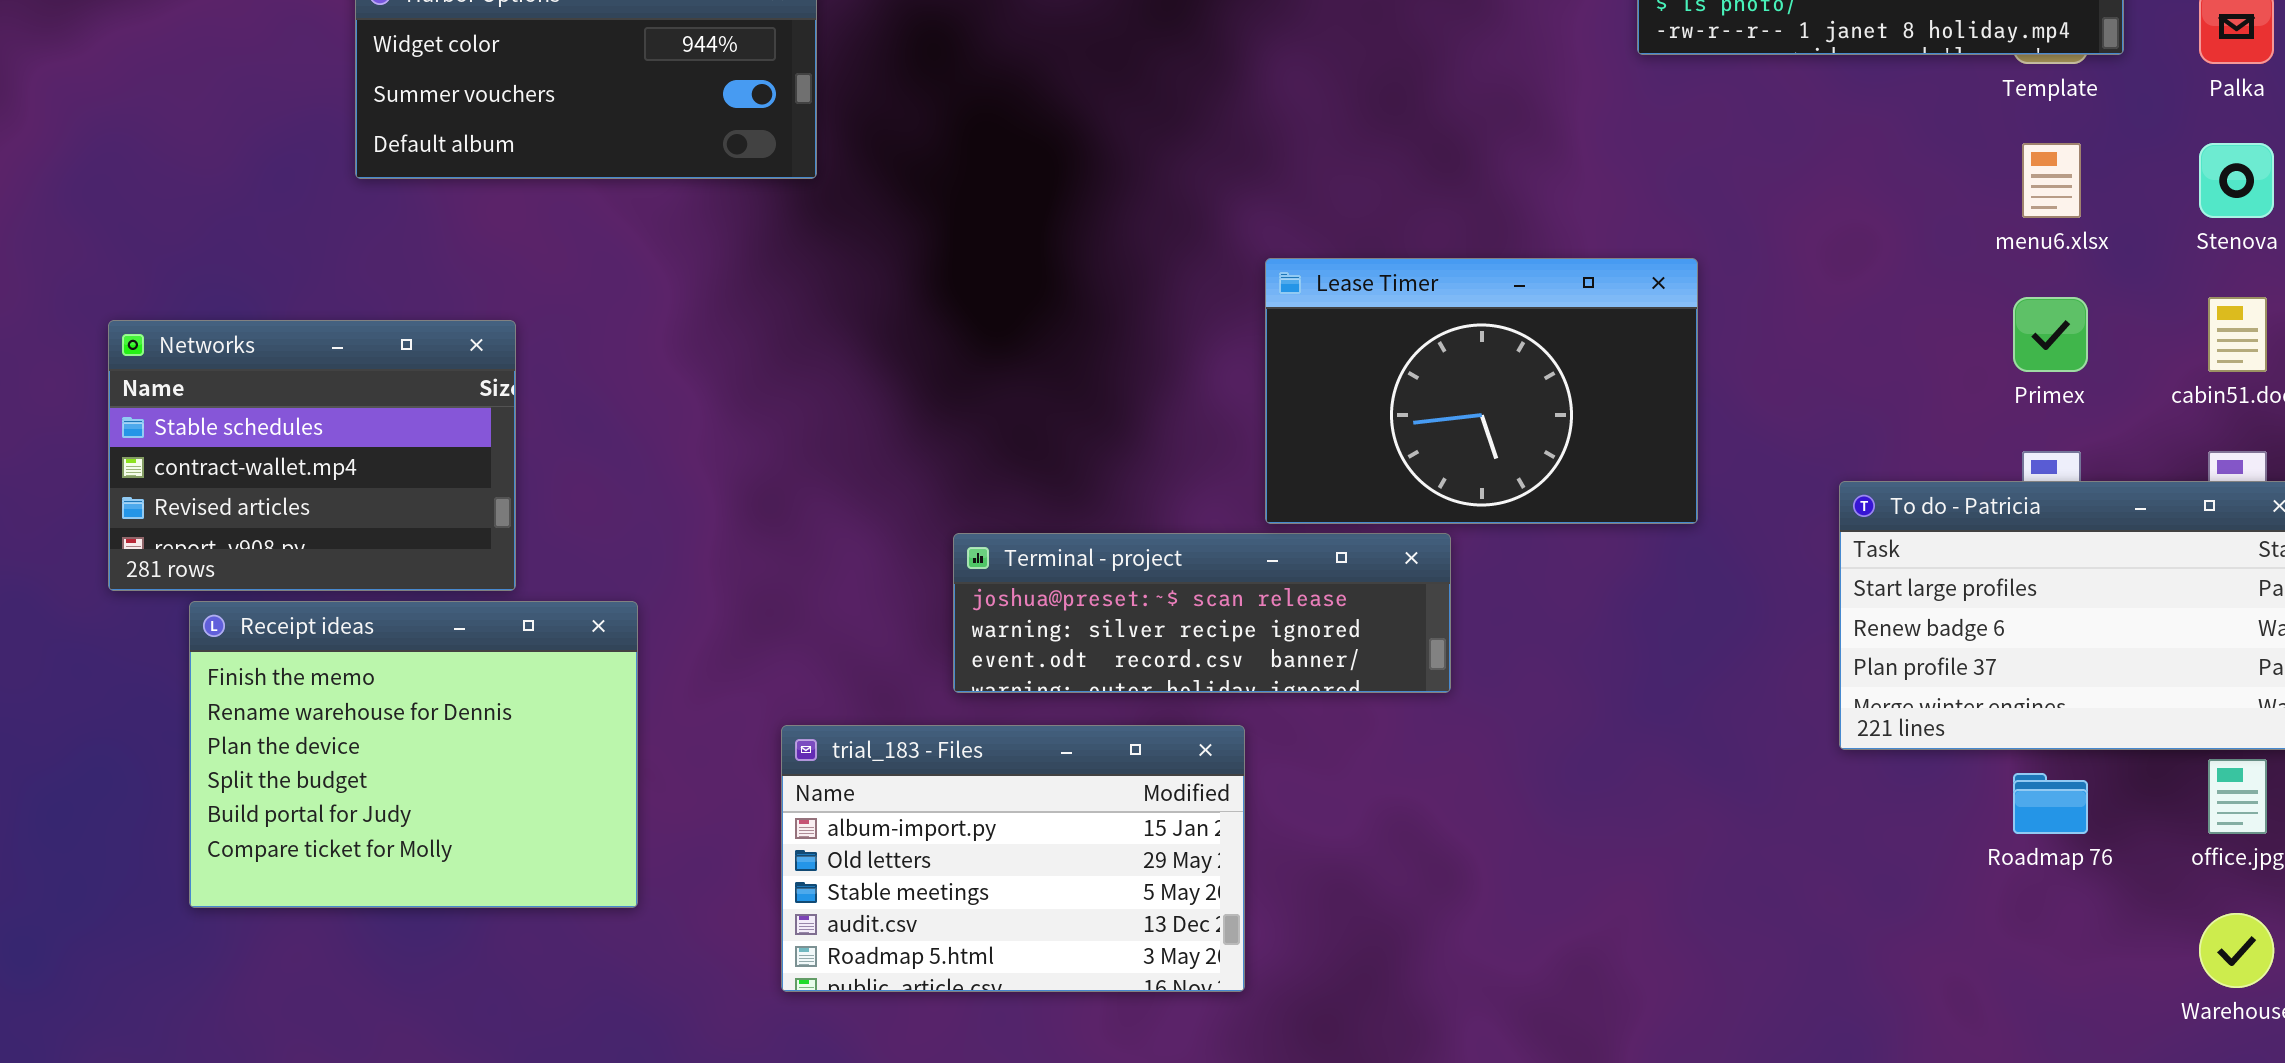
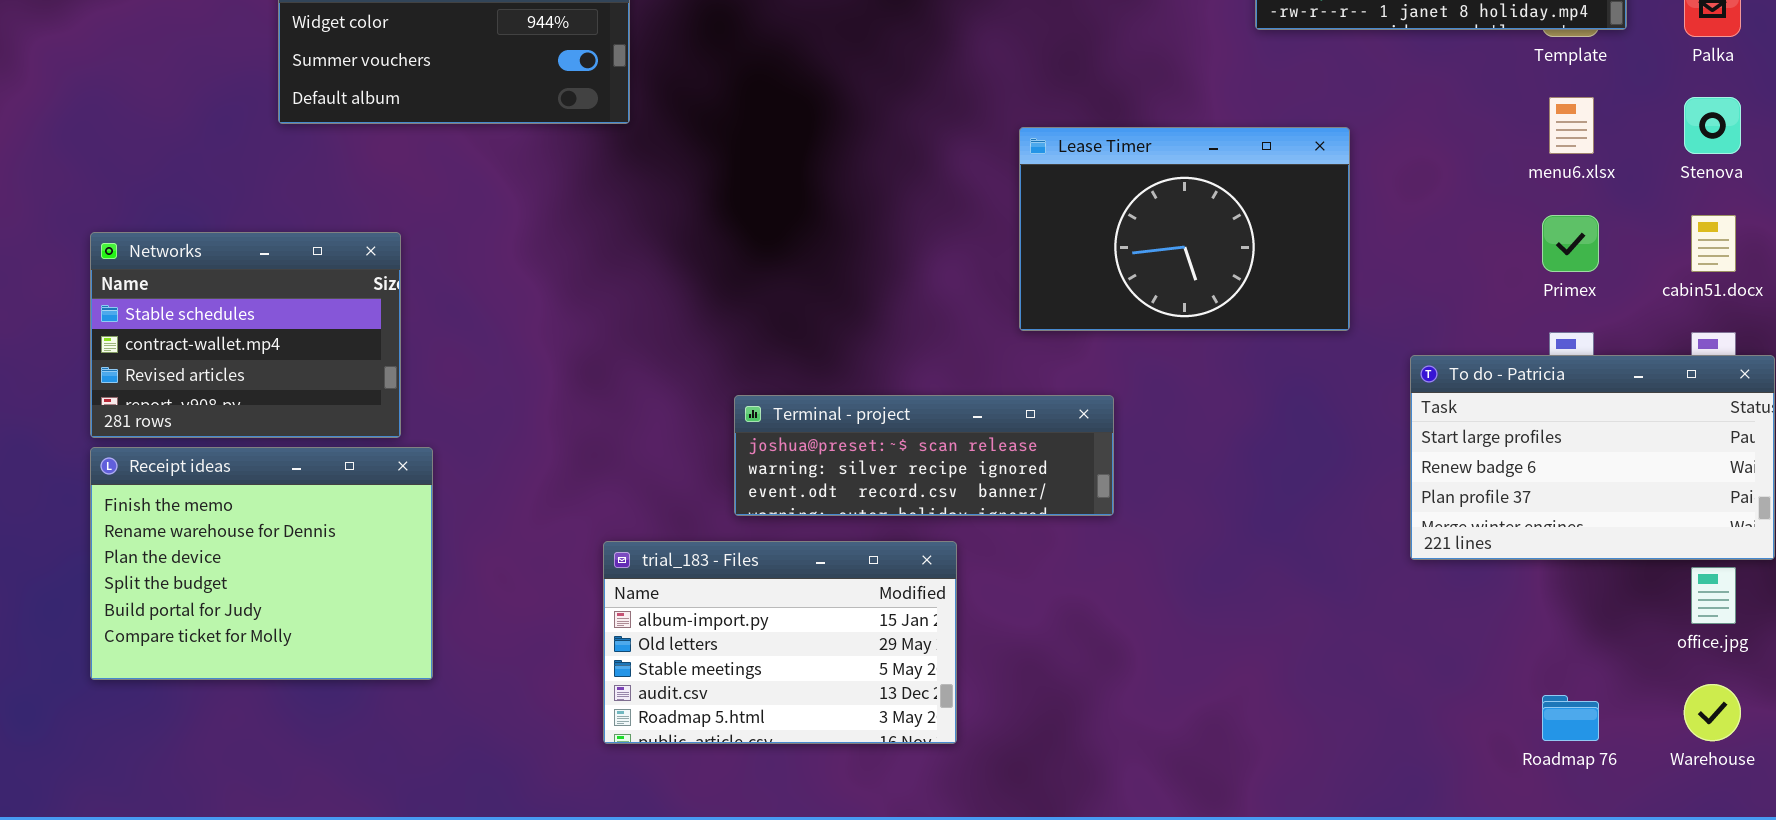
Lease Timer: [1265,258,1698,524] -> [1019,127,1350,331], moved
Receipt ideas: [189,601,638,908] -> [90,447,433,680], moved
Roadmap 76: [2013,773,2088,834] -> [1542,695,1599,741], moved

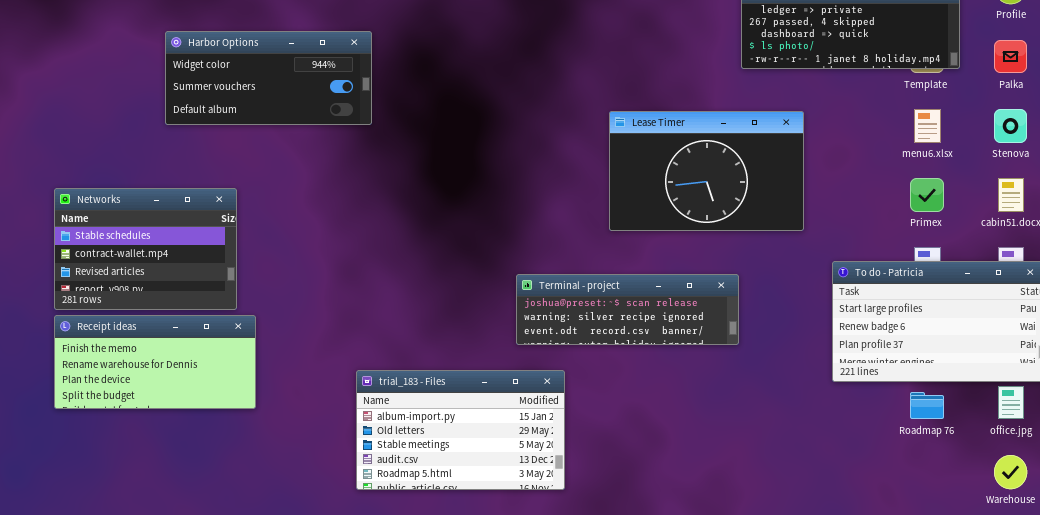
Lease Timer: [1019,127,1350,331] -> [609,111,804,231], moved
Terminal - project: [734,395,1114,516] -> [516,274,739,345], moved
Receipt ideas: [90,447,433,680] -> [54,315,256,409], resized
Roadmap 76: [1542,695,1599,741] -> [910,392,944,419], moved

